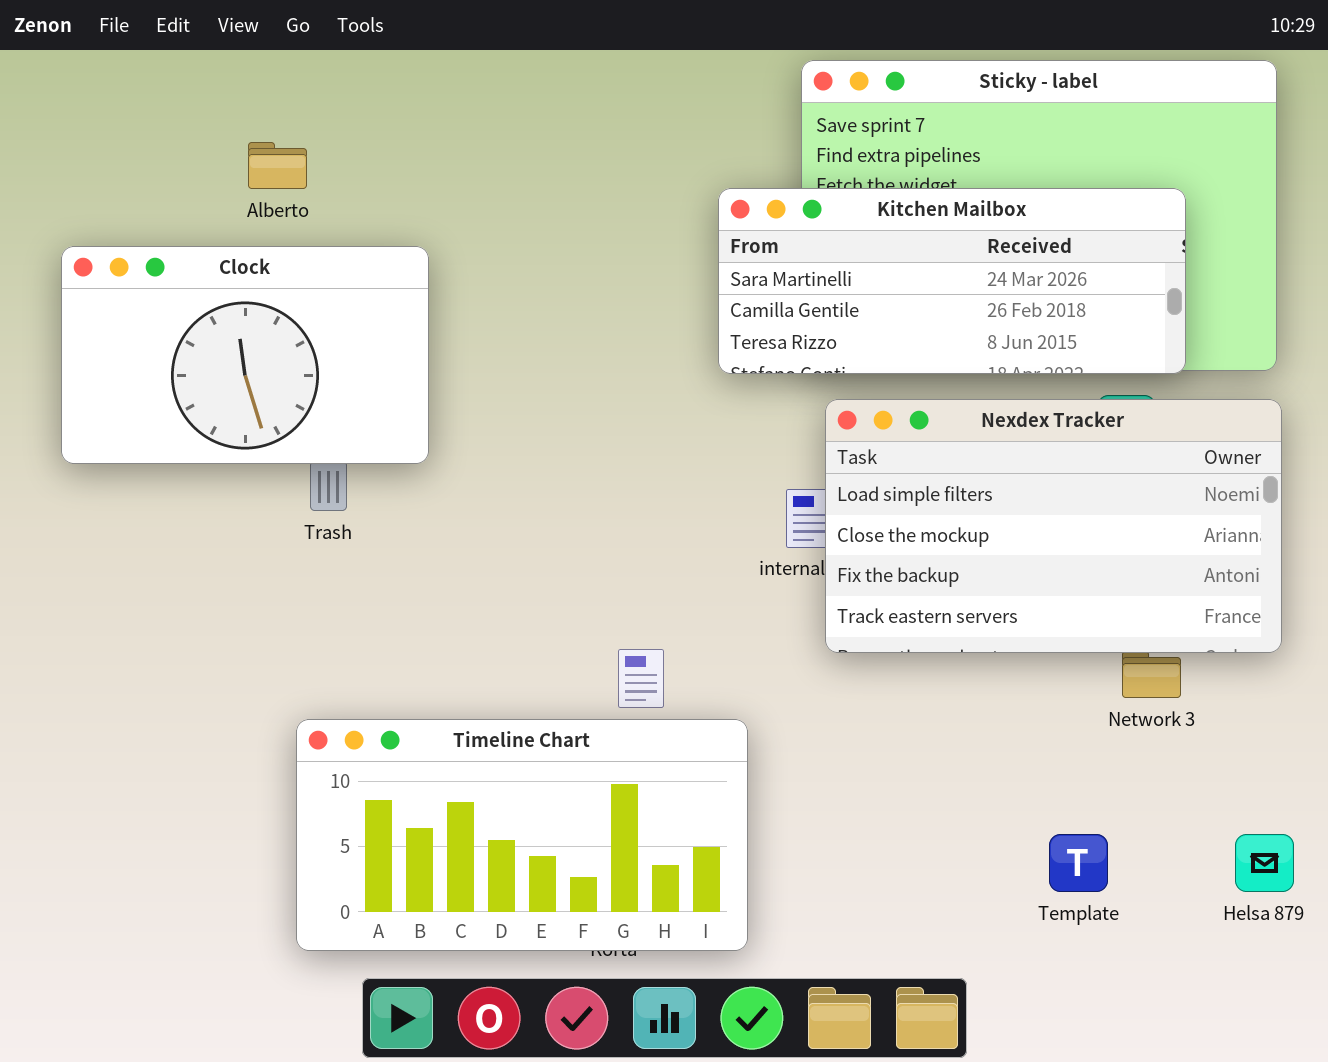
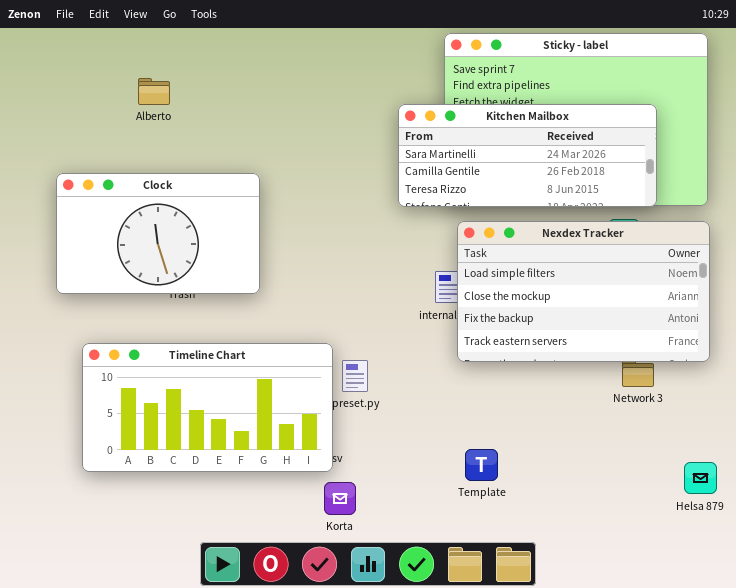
Clock: [61,246,429,464] -> [56,173,260,294], moved
Timeline Chart: [296,719,748,951] -> [82,343,333,472], moved
Template: [1049,834,1108,892] -> [465,449,498,481], moved

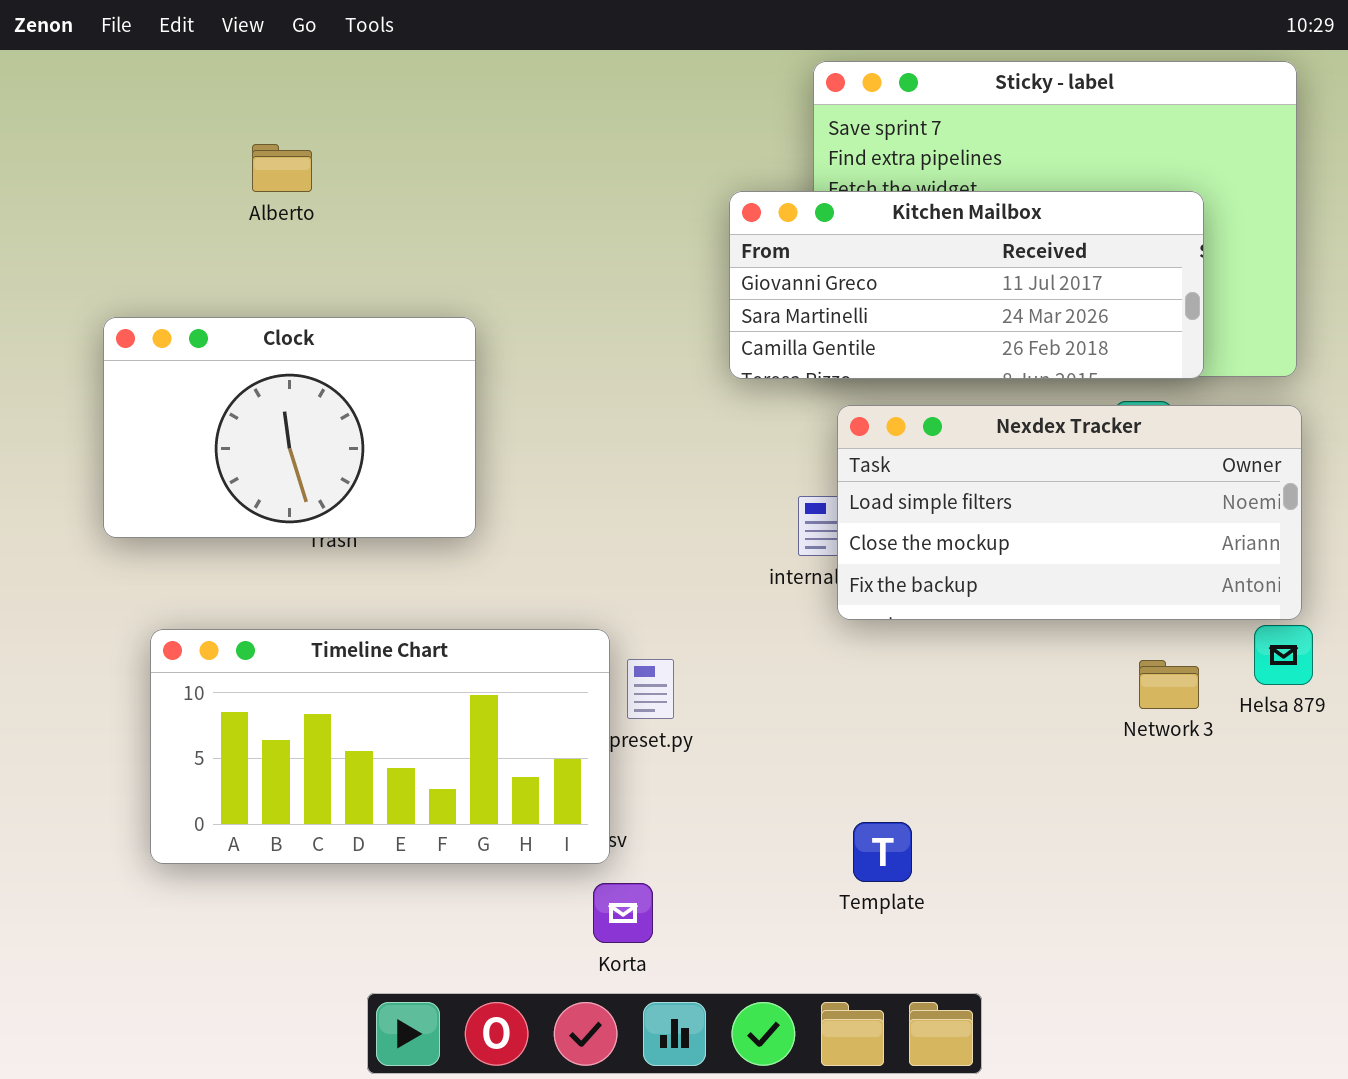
Kitchen Mailbox: [398,104,657,207] -> [729,191,1204,379], scrolled up 1 row
Nexdex Tracker: [457,221,710,362] -> [837,405,1302,620], resized
Helsa 879: [684,462,717,494] -> [1254,625,1313,685], moved

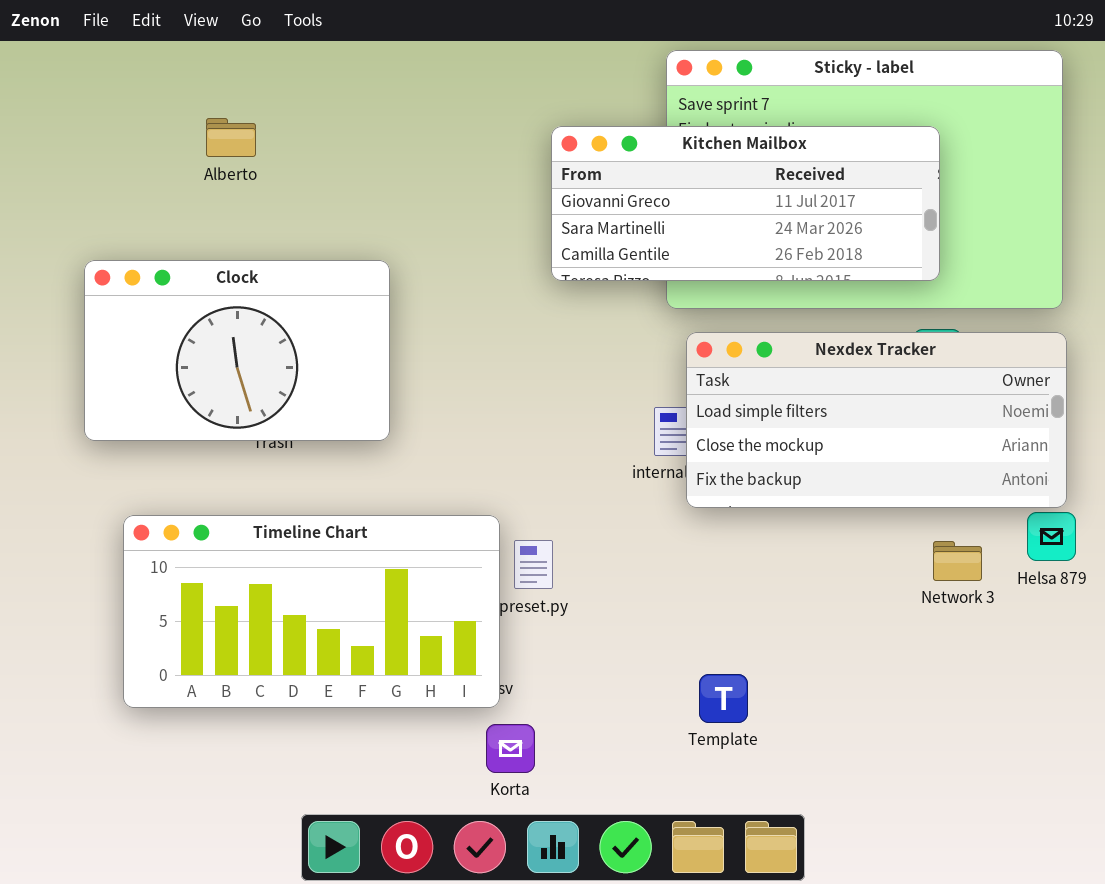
Kitchen Mailbox: [729,191,1204,379] -> [551,126,940,281], moved

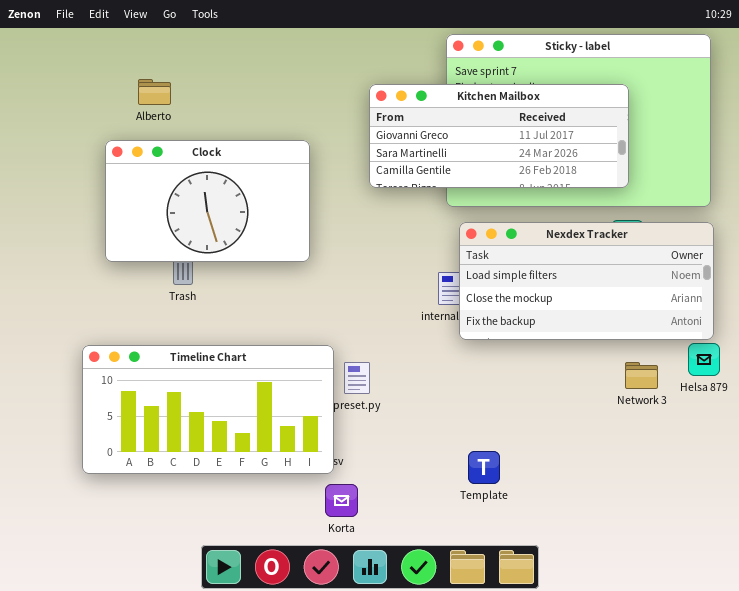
Clock: [84,260,390,441] -> [105,140,310,262], moved

